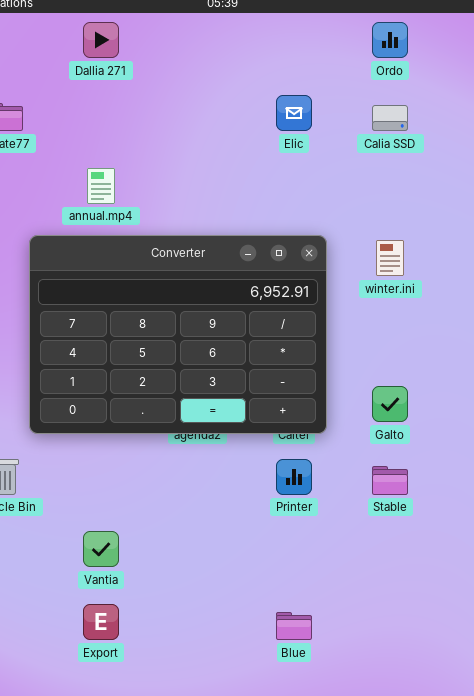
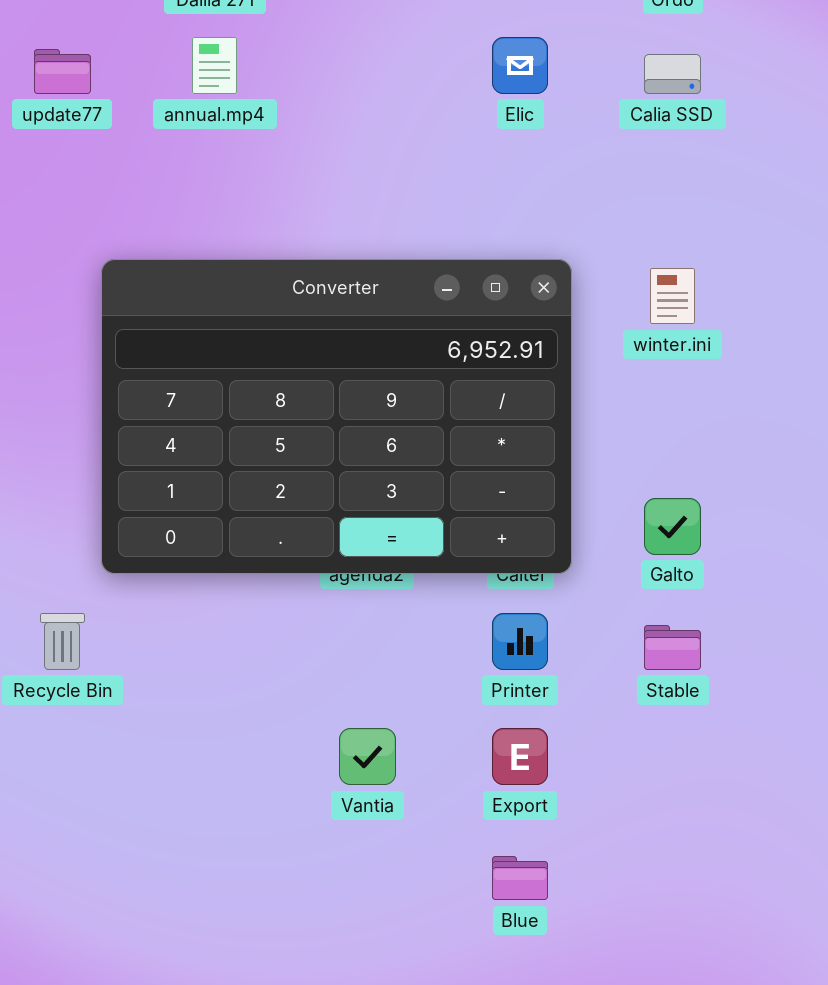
annual.mp4: [87,168,115,204] -> [192,37,237,94], moved
Vantia: [83,531,119,567] -> [339,728,396,785], moved
Export: [83,604,119,640] -> [492,728,548,785], moved

